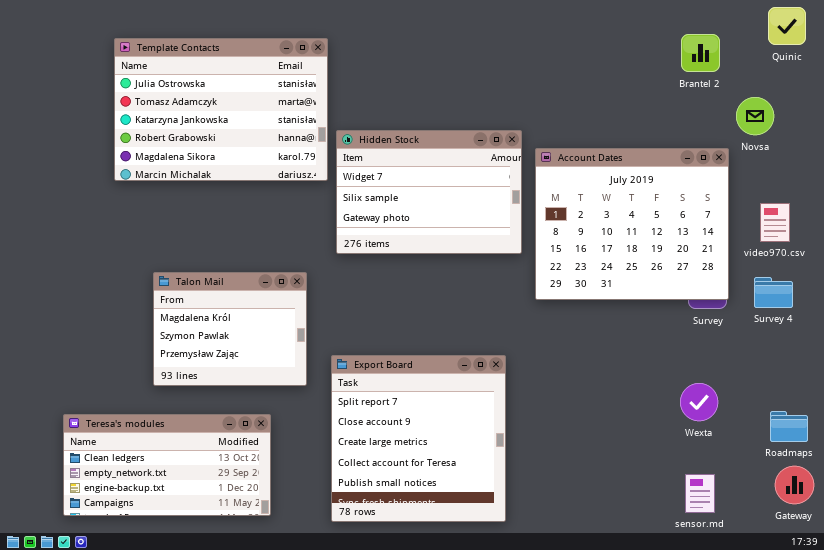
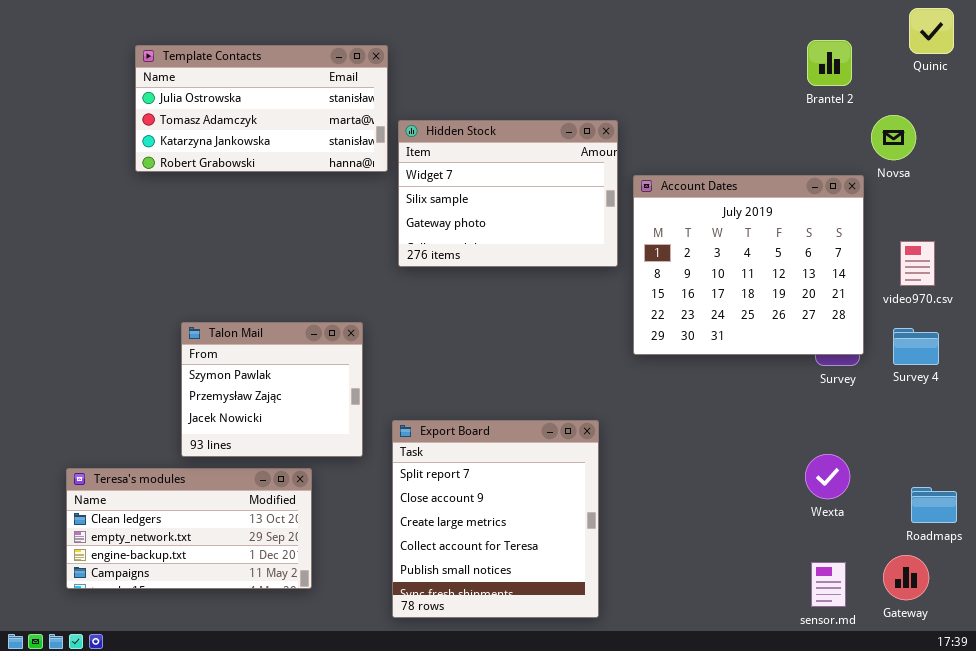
Template Contacts: [114,38,328,181] -> [135,45,388,172], resized
Hidden Stock: [336,130,522,254] -> [398,120,618,267], moved
Talon Mail: [153,272,307,386] -> [181,322,363,457], scrolled down 1 row
Teresa's modules: [63,414,271,516] -> [66,468,312,589], moved
Gateway: [775,466,814,504] -> [883,555,929,600], moved

